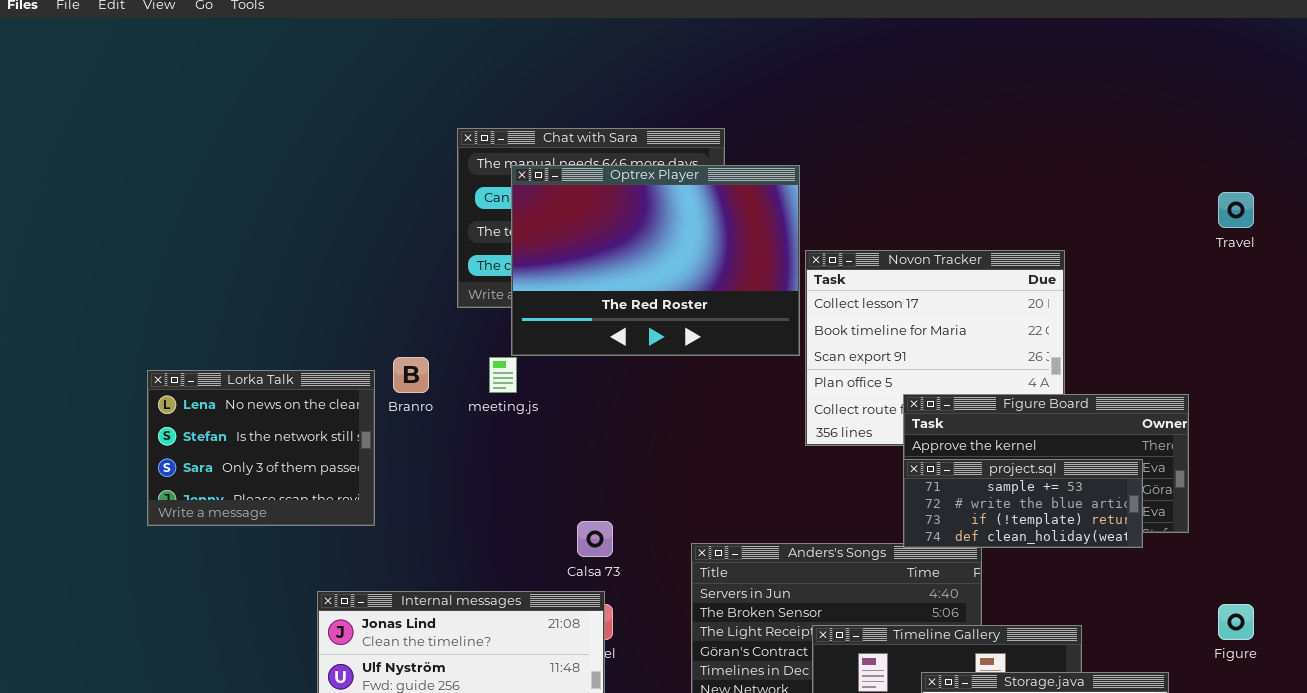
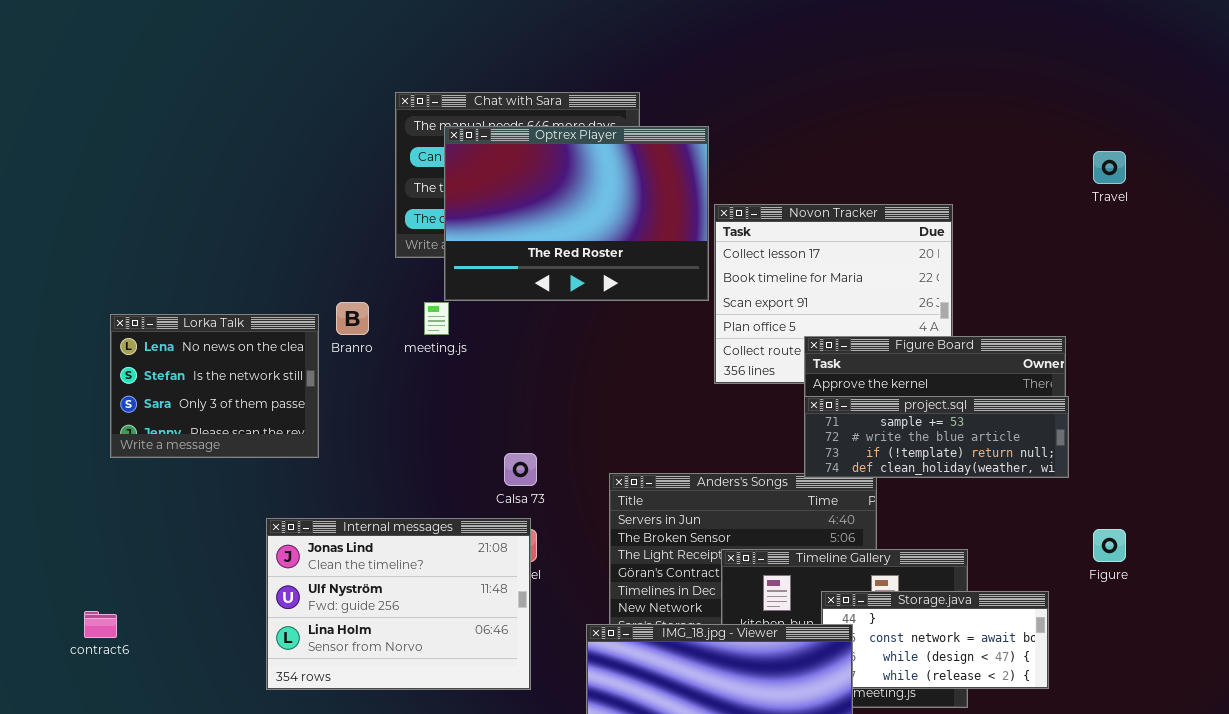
project.sql: [903,459,1143,548] -> [804,396,1069,478], resized

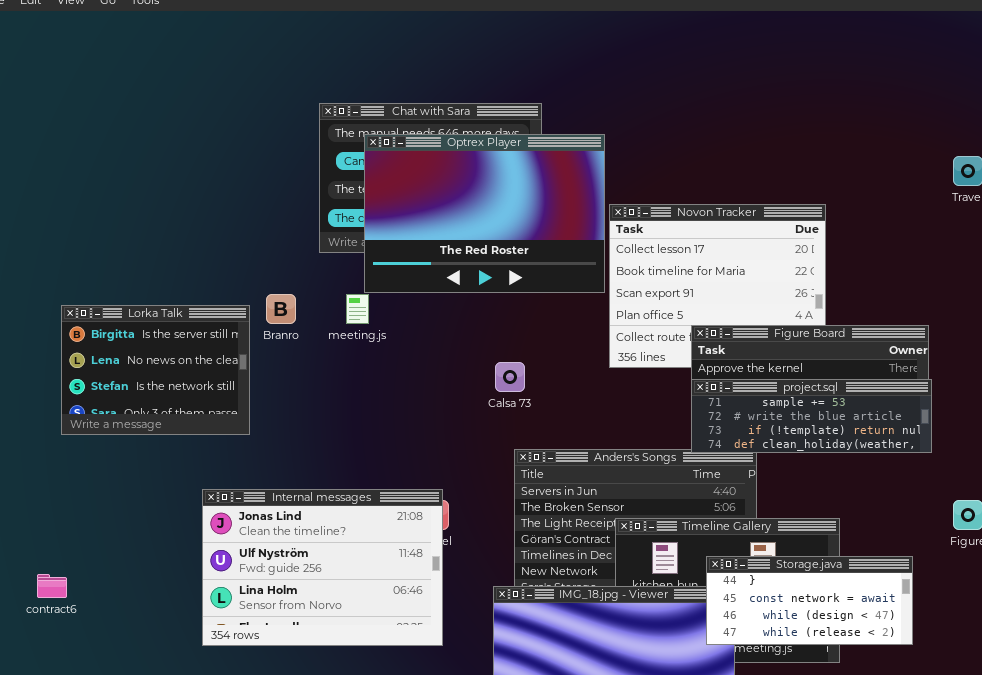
Lorka Talk: [110,314,319,458] -> [61,305,250,435], scrolled up 1 row
Calsa 73: [504,453,537,486] -> [495,362,525,392], moved
Storage.java: [821,591,1049,689] -> [706,556,913,645], raised

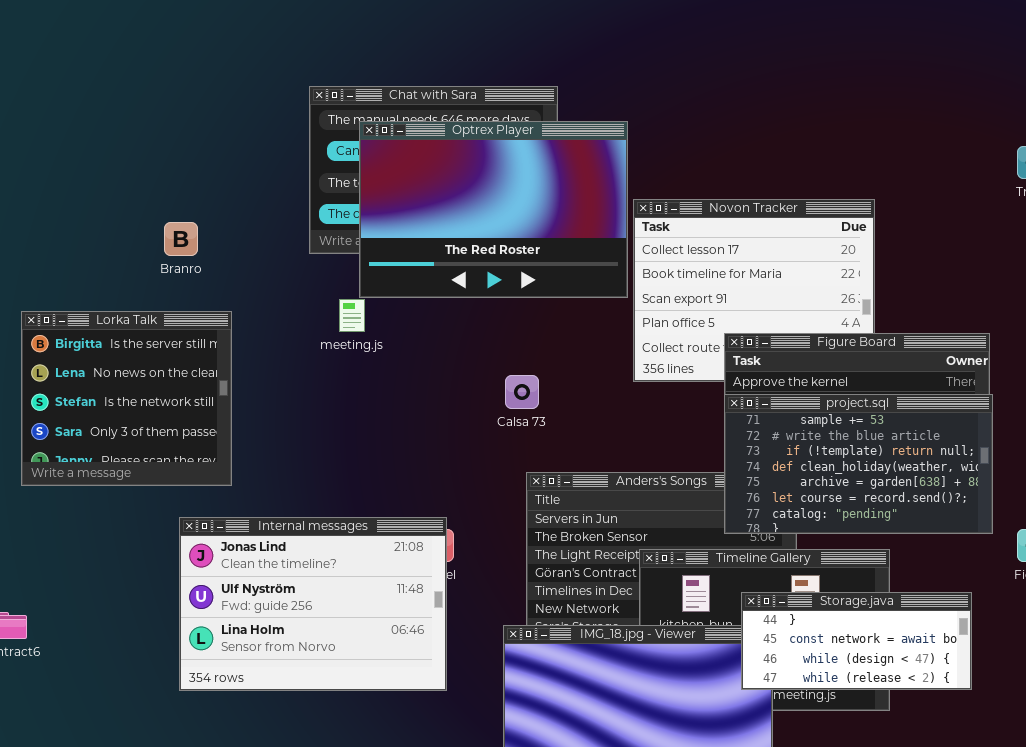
Branro: [266,294,296,324] -> [164,222,198,256], moved
Lorka Talk: [61,305,250,435] -> [21,311,232,486], resized
project.sql: [691,379,932,453] -> [724,394,993,534], resized

